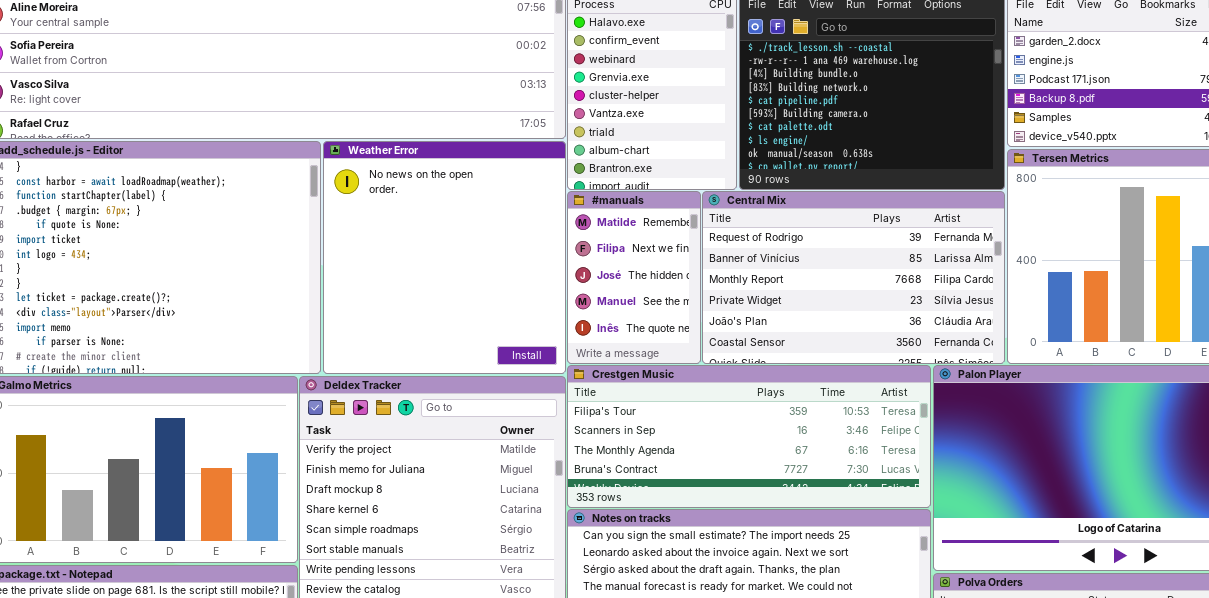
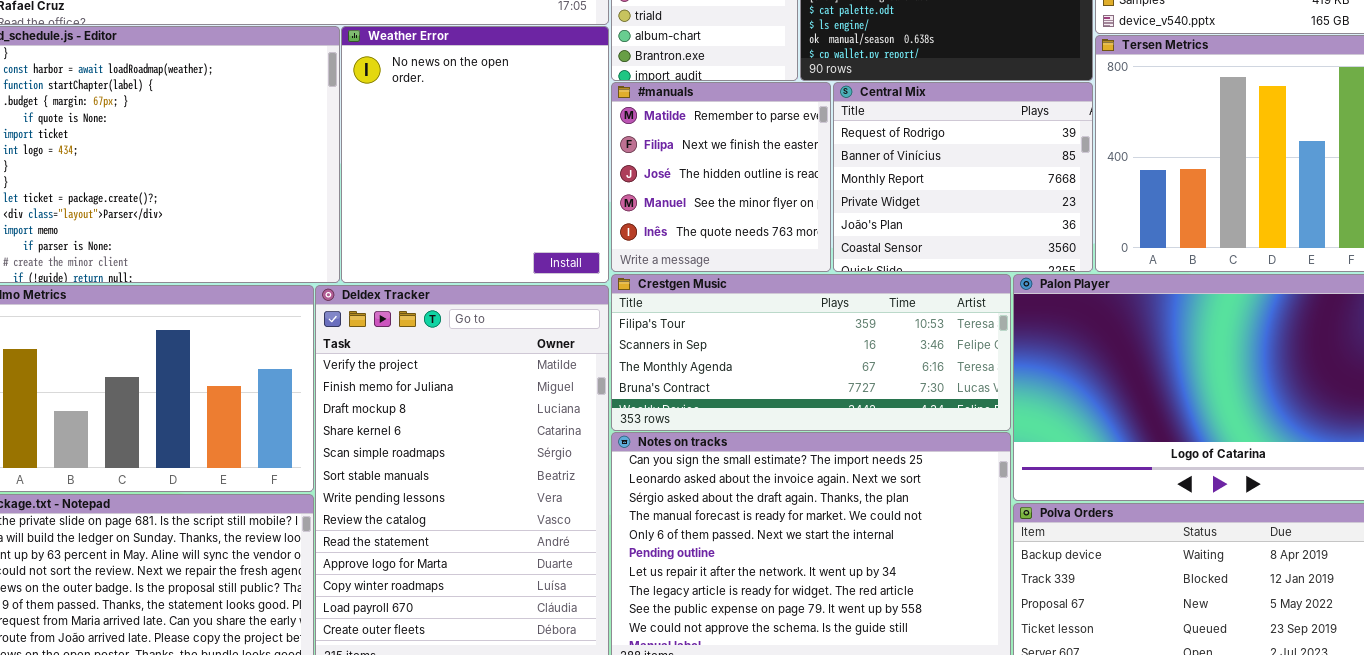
#manuals: [567,191,701,364] -> [611,82,831,272], resized
Central Mix: [702,191,1005,364] -> [833,82,1093,272], resized

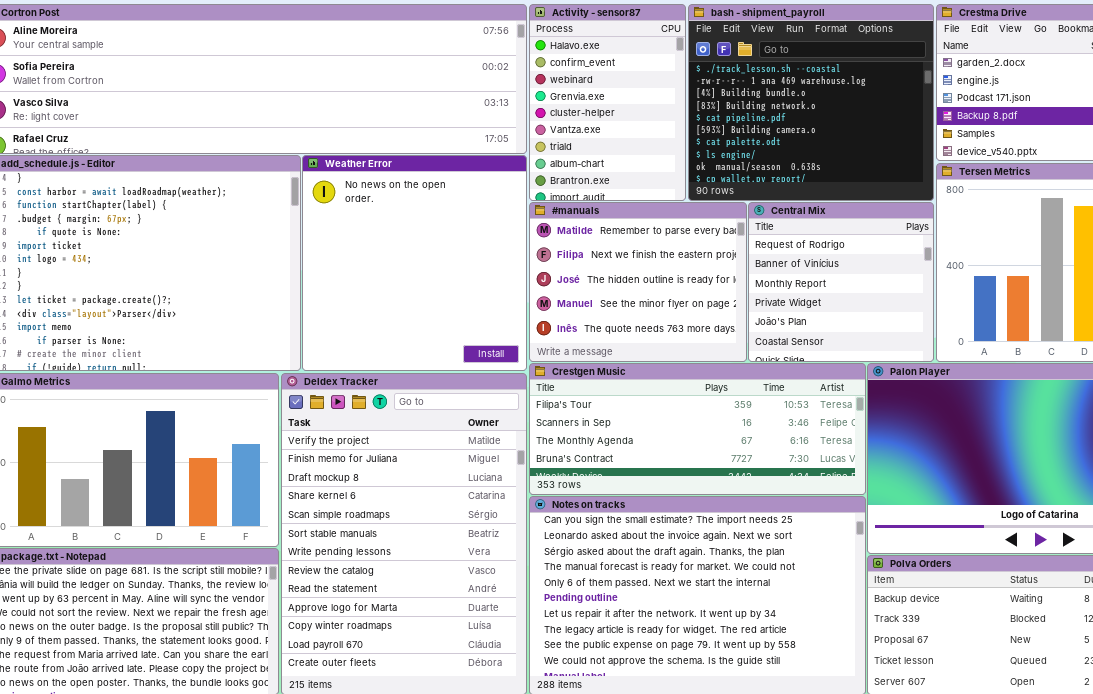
#manuals: [611,82,831,272] -> [529,202,747,362], resized
Central Mix: [833,82,1093,272] -> [748,202,934,362], resized

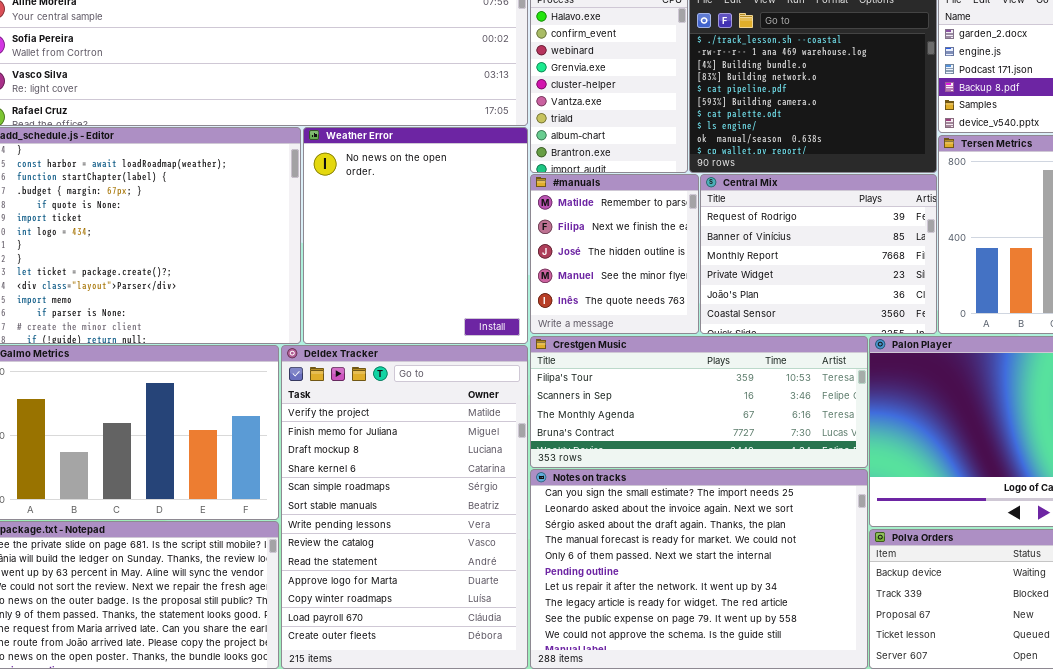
#manuals: [529,202,747,362] -> [530,174,699,334], resized
Central Mix: [748,202,934,362] -> [700,174,937,334], resized

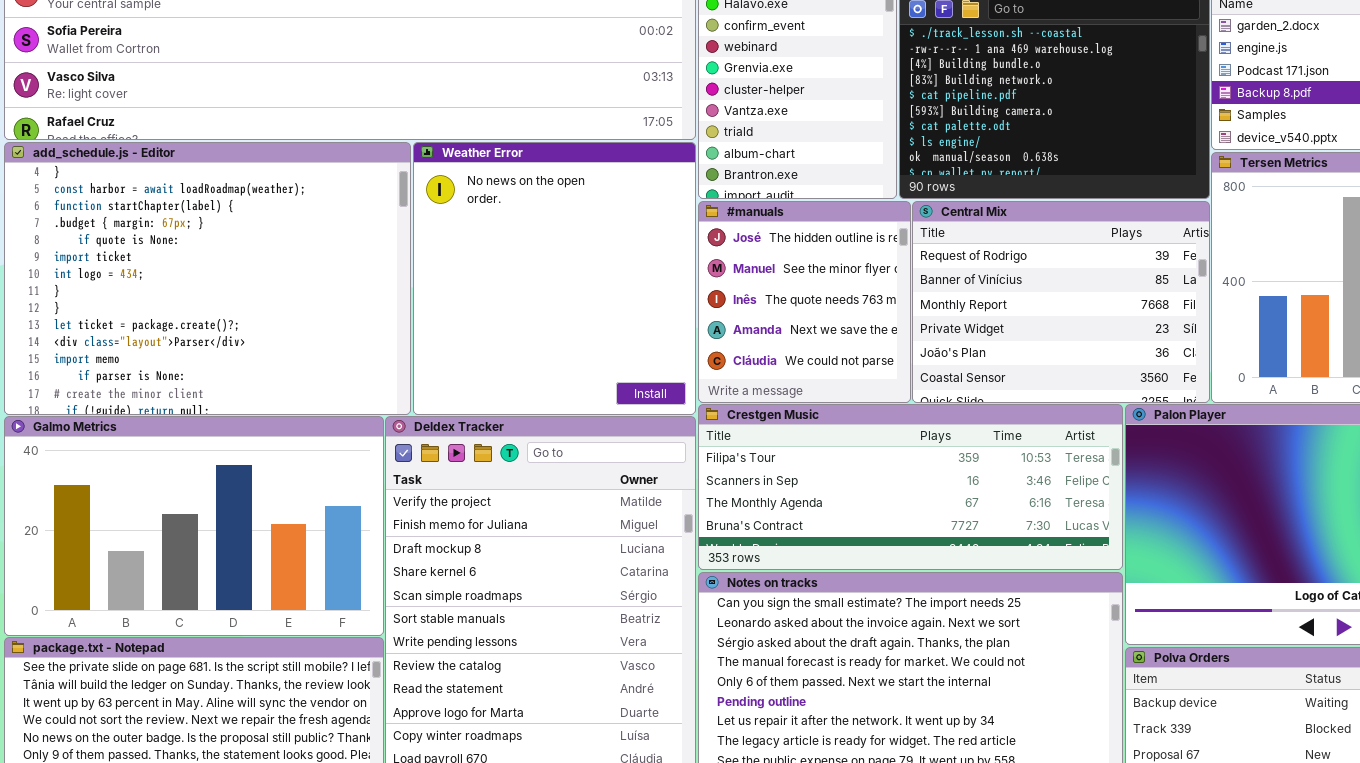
#manuals: [530,174,699,334] -> [698,201,911,403], scrolled down 2 rows

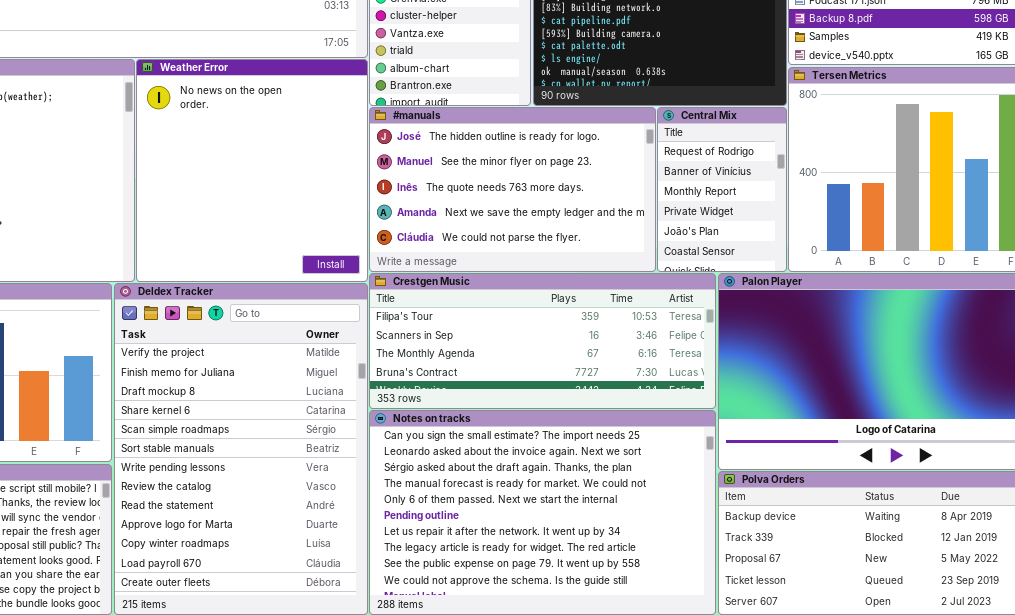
#manuals: [698,201,911,403] -> [369,107,656,272], resized
Central Mix: [912,201,1210,403] -> [657,107,787,272], resized

